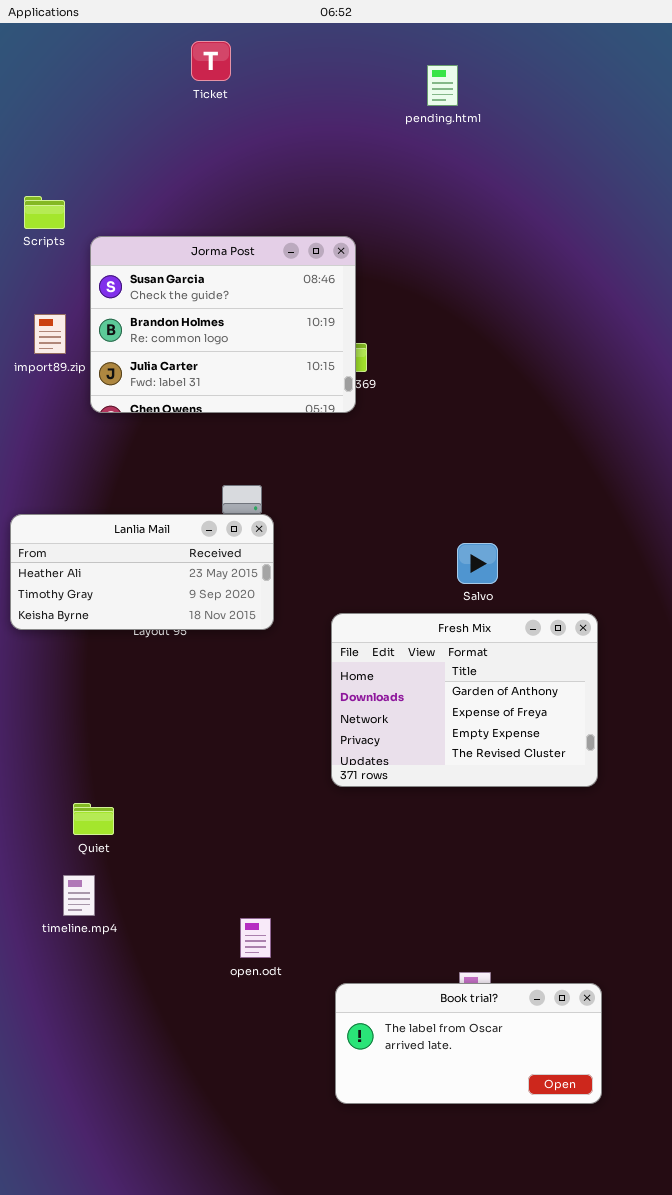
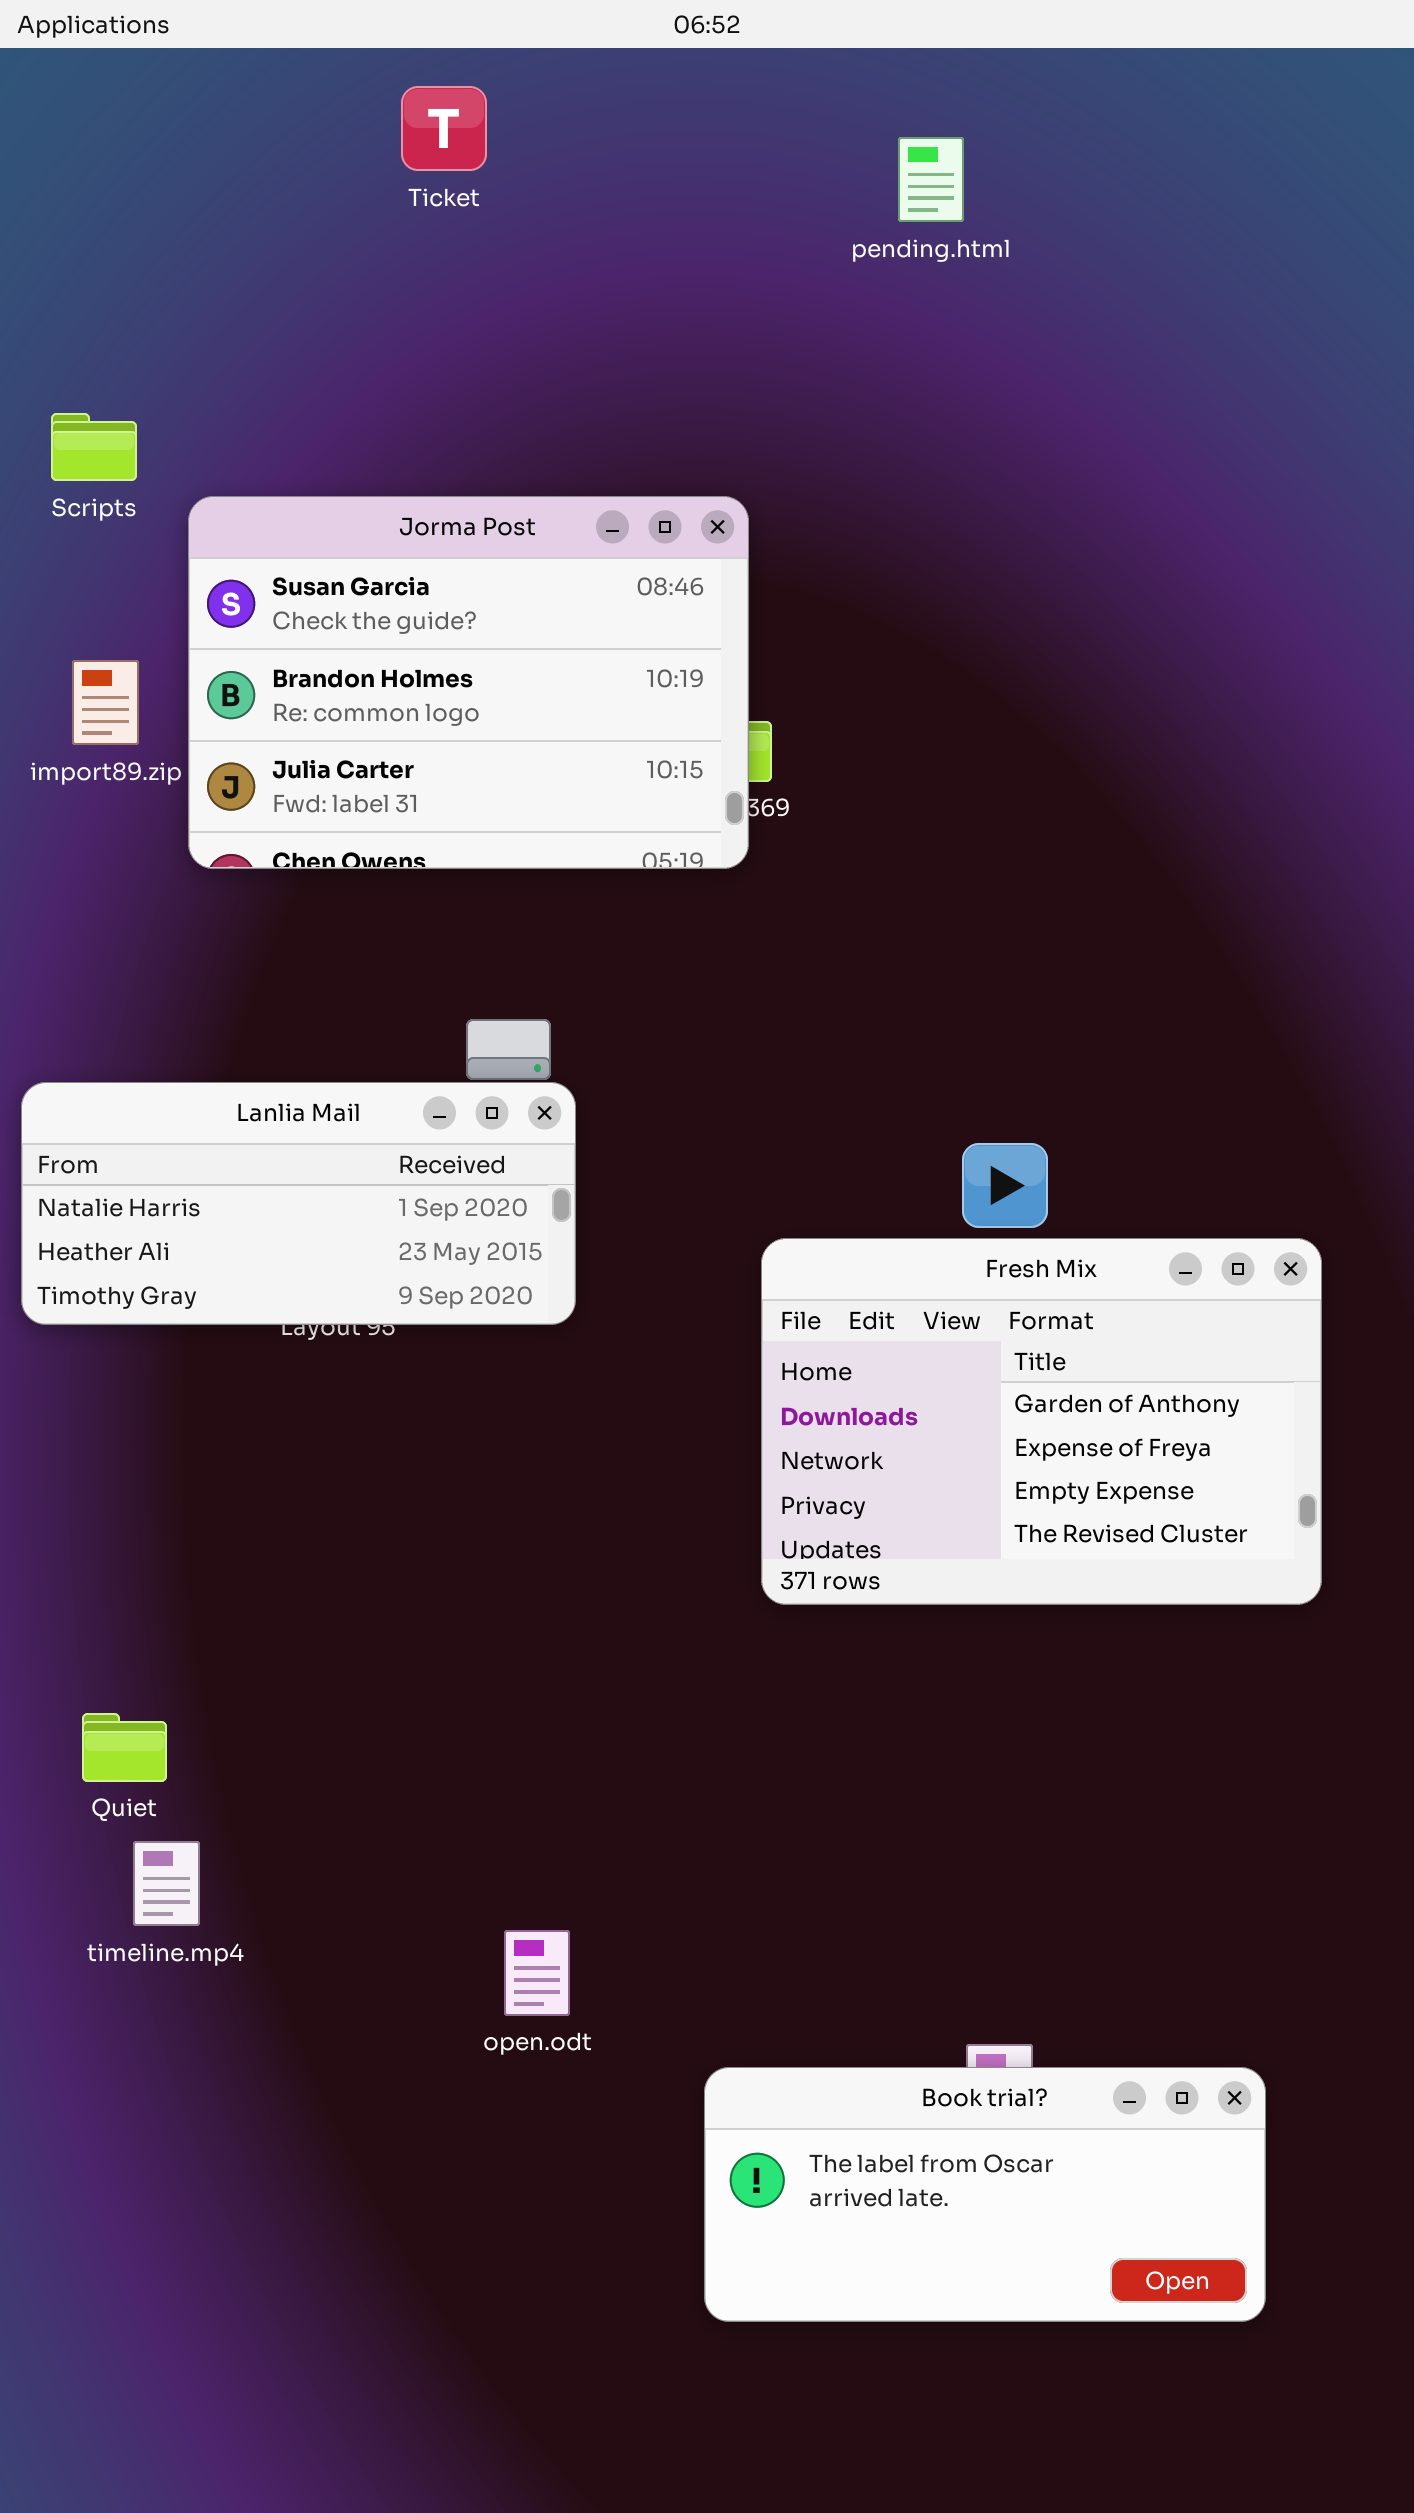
Lanlia Mail: [10,514,274,630] -> [21,1082,576,1325], scrolled up 1 row
Fresh Mix: [331,613,598,787] -> [761,1238,1322,1605], moved
Quiet: [73,803,114,835] -> [82,1713,167,1782], moved

